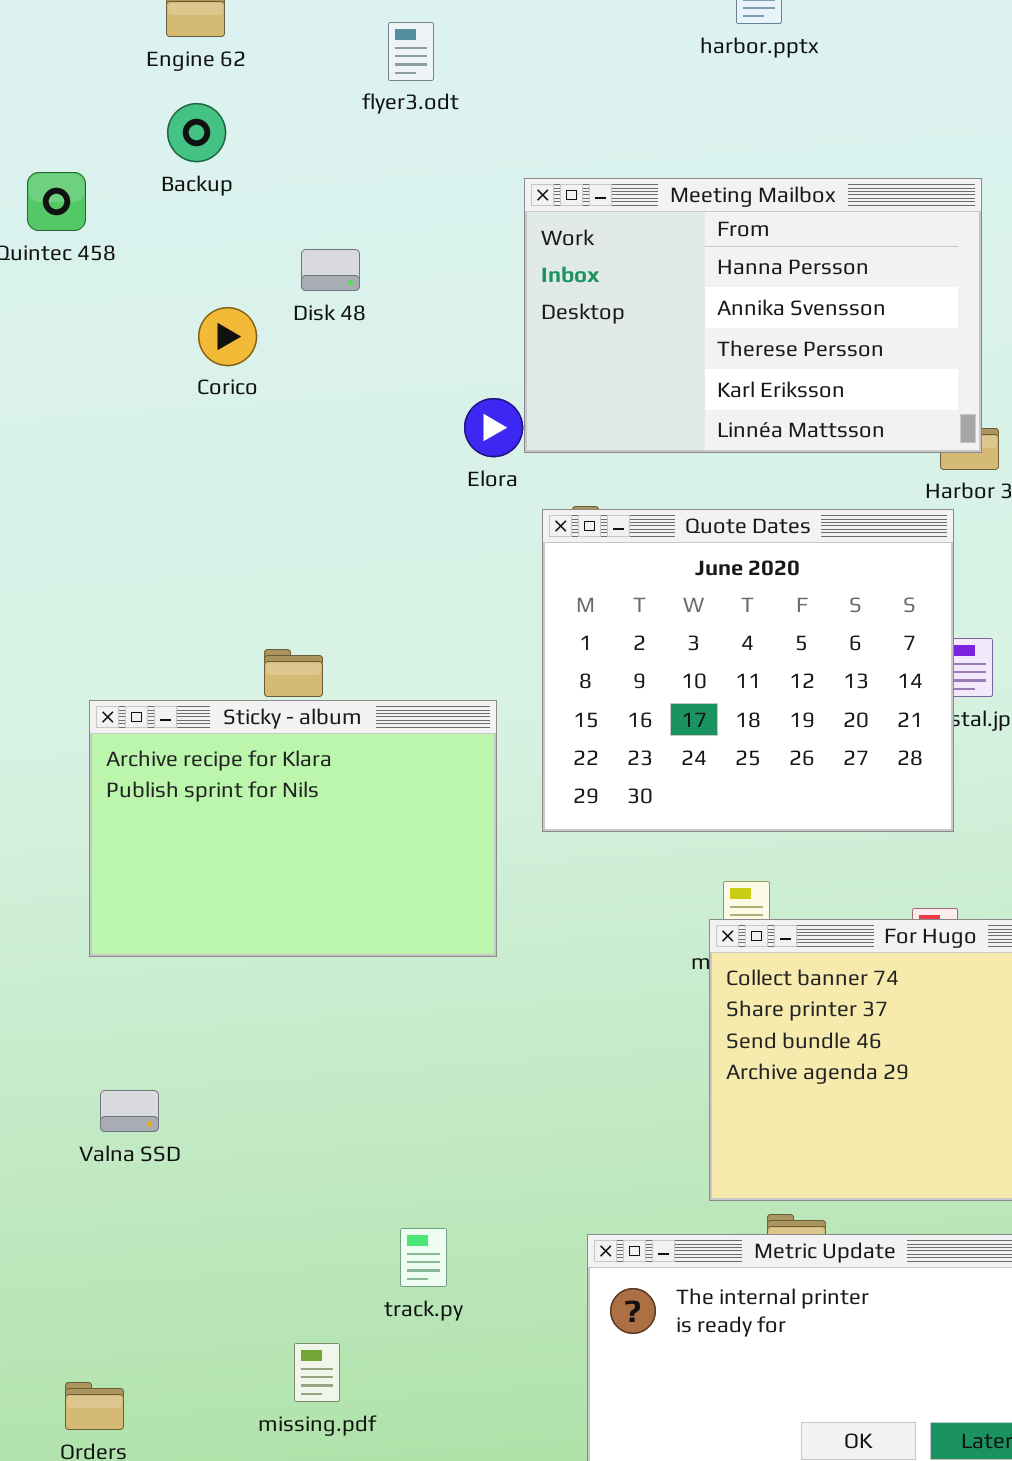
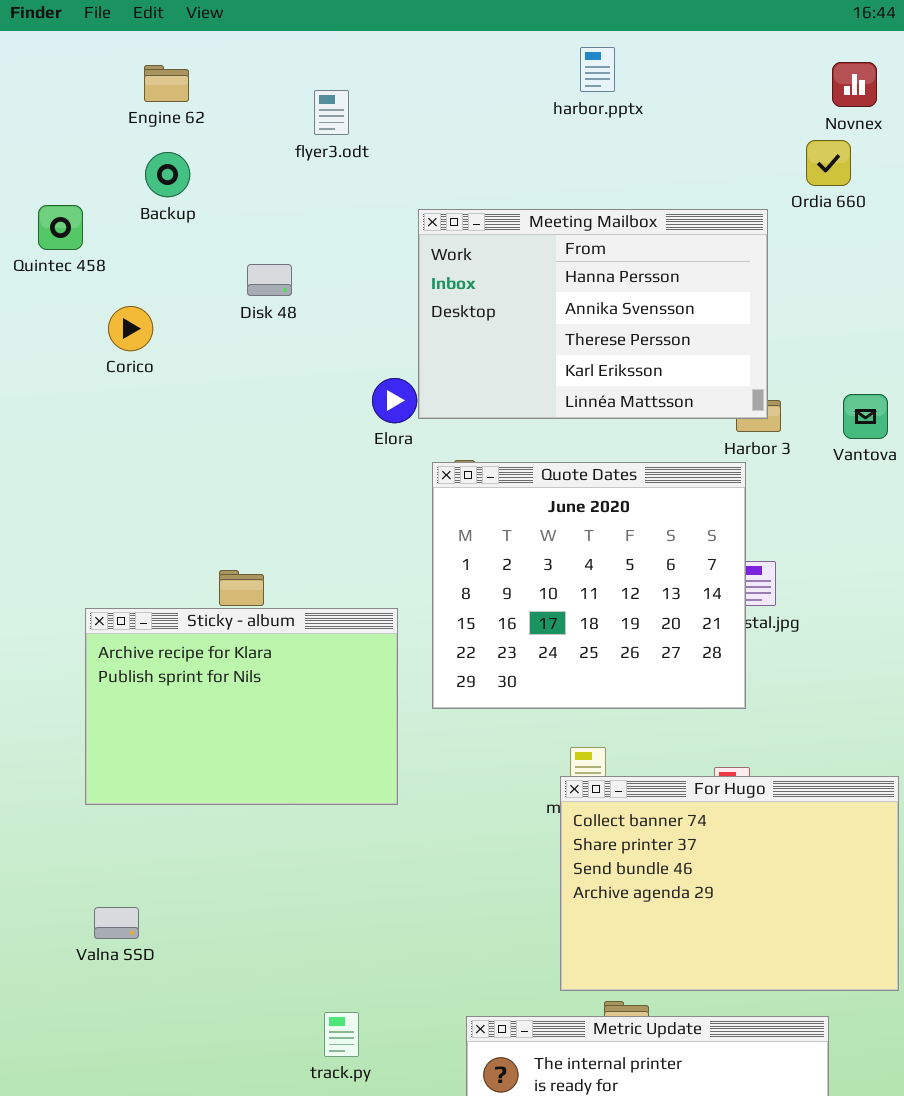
Corico: [198,307,257,366] -> [108,306,153,351], moved

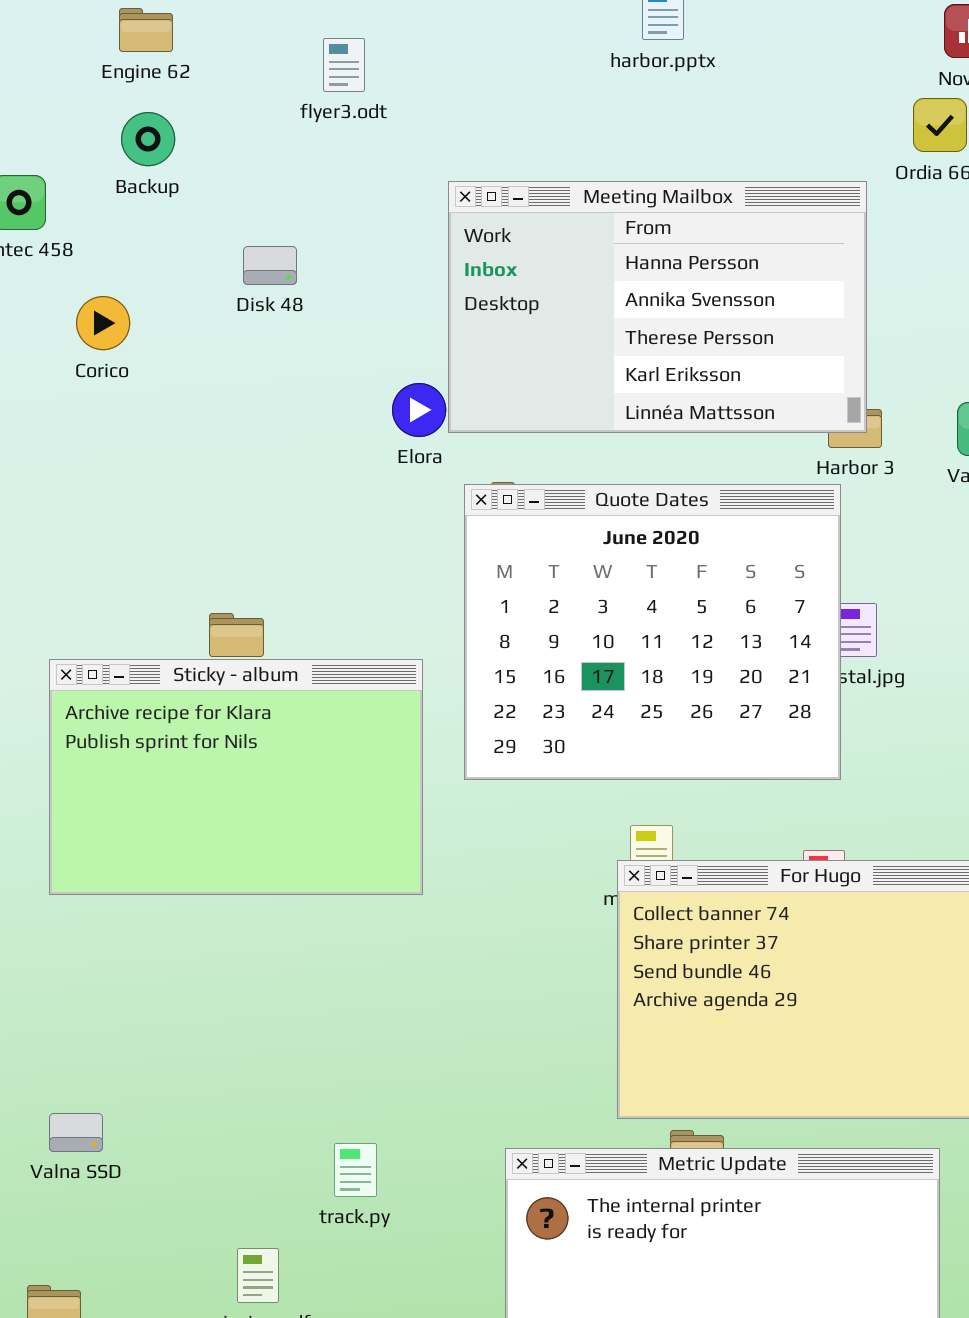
Valna SSD: [94,907,139,939] -> [49,1113,103,1152], moved

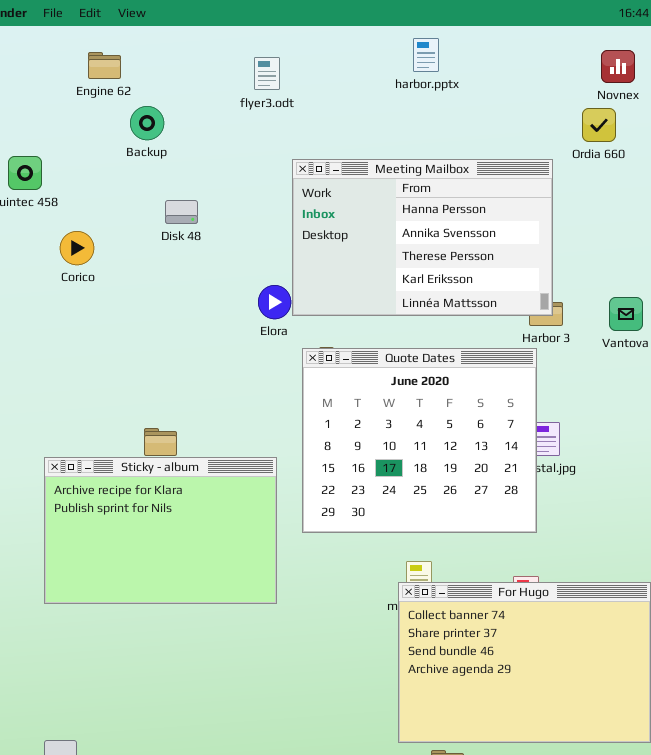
flyer3.odt: [323,38,365,92] -> [254,57,280,90], moved
Backup: [121,112,175,166] -> [130,106,164,140], moved

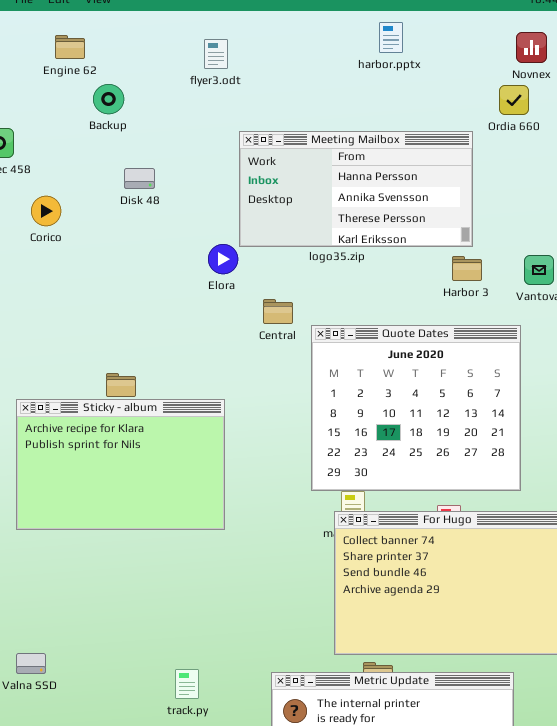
harbor.pptx: [413,38,439,72] -> [379,22,403,53], moved
Meeting Mailbox: [292,159,553,316] -> [239,131,473,247], resized
Quote Dates: [302,348,537,533] -> [311,325,521,491], moved

